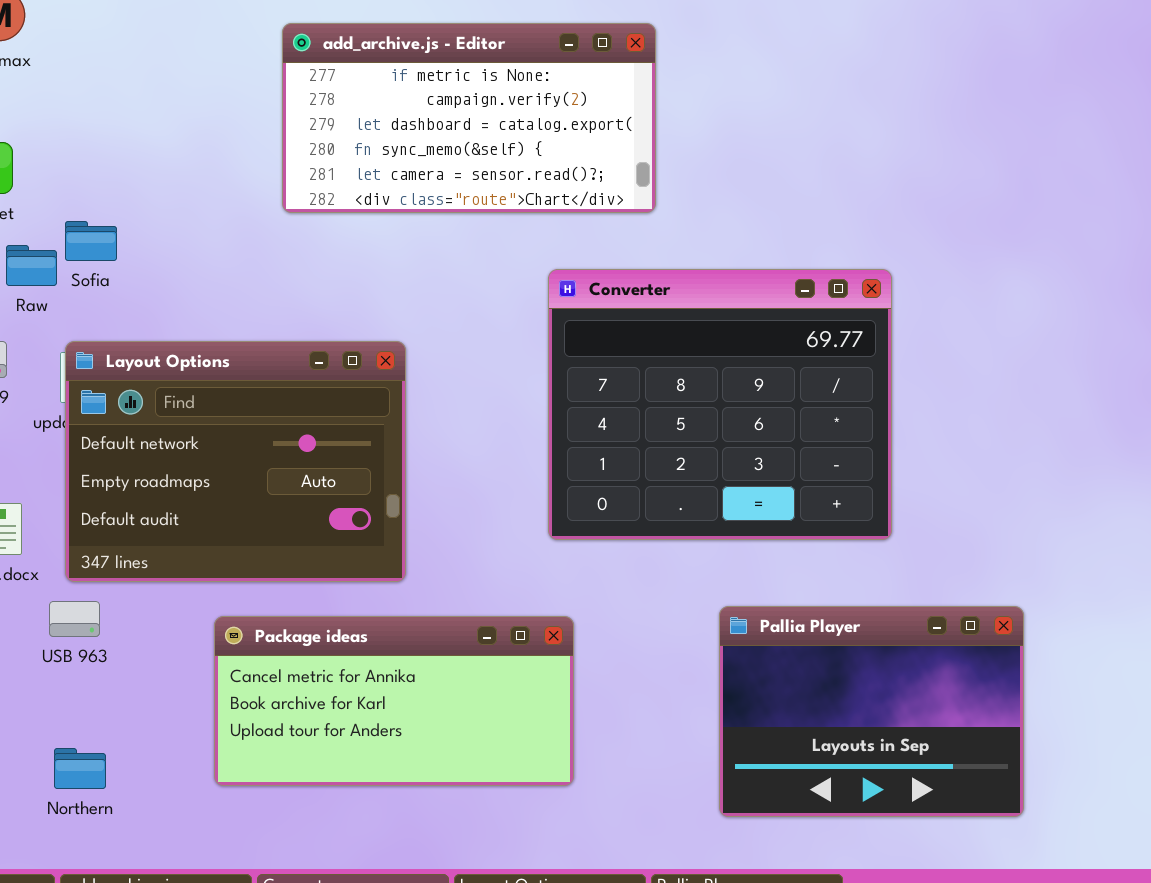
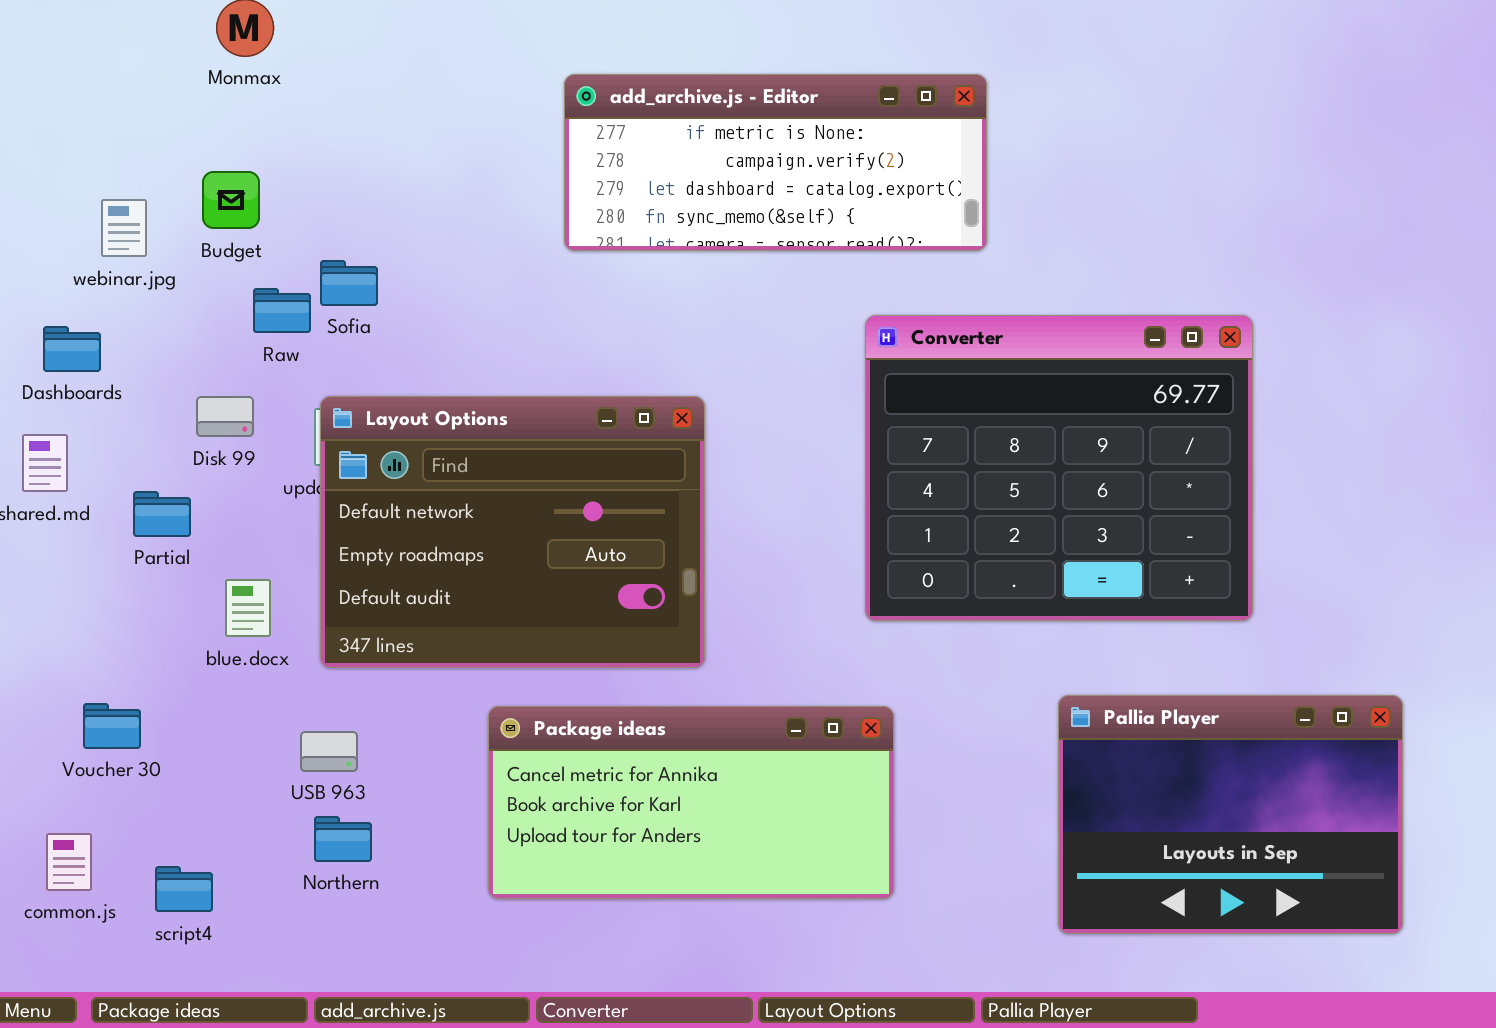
add_archive.js - Editor: [282,23,656,213] -> [564,74,987,251], resized
USB 963: [49,601,100,637] -> [300,731,358,772], moved
Northern: [54,748,106,789] -> [314,816,372,862], moved

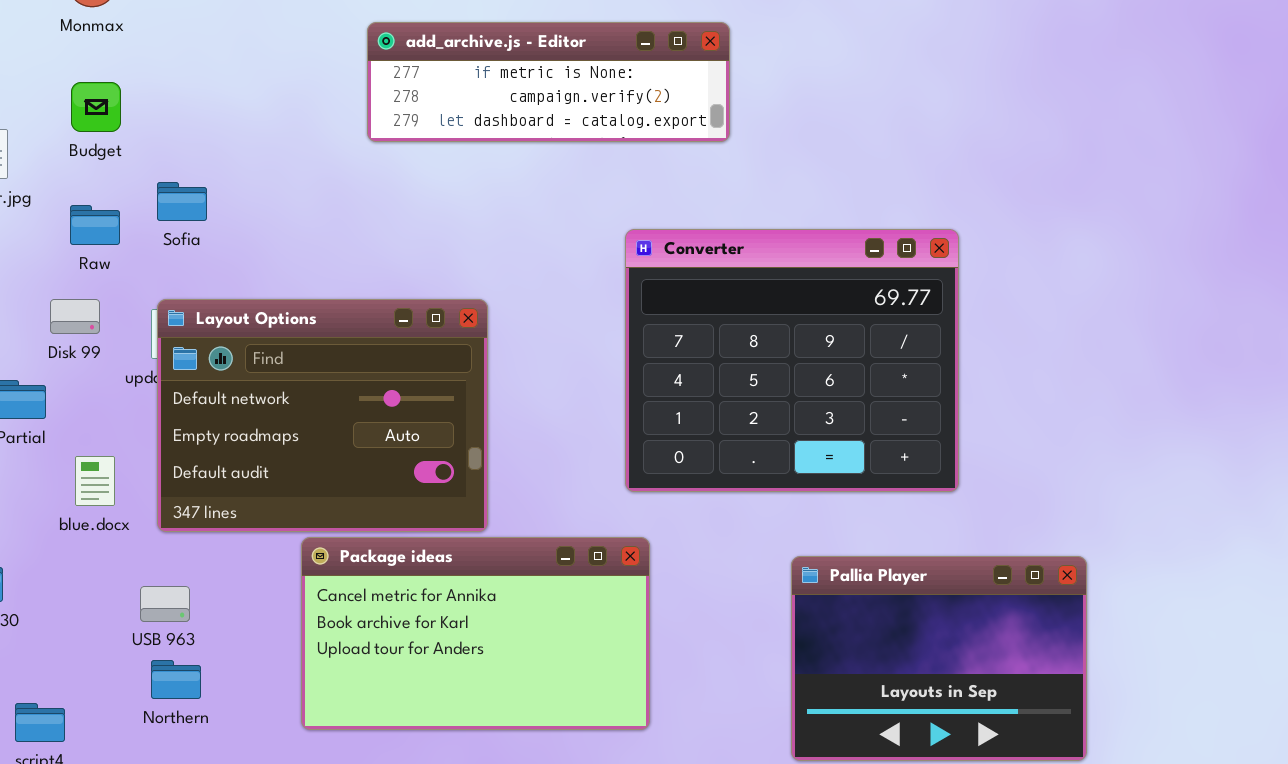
add_archive.js - Editor: [564,74,987,251] -> [367,22,730,142], resized
Budget: [202,171,260,229] -> [71,82,121,132], moved
Raw: [253,288,311,333] -> [70,205,120,245], moved
Package ideas: [488,706,894,899] -> [301,537,650,730], resized

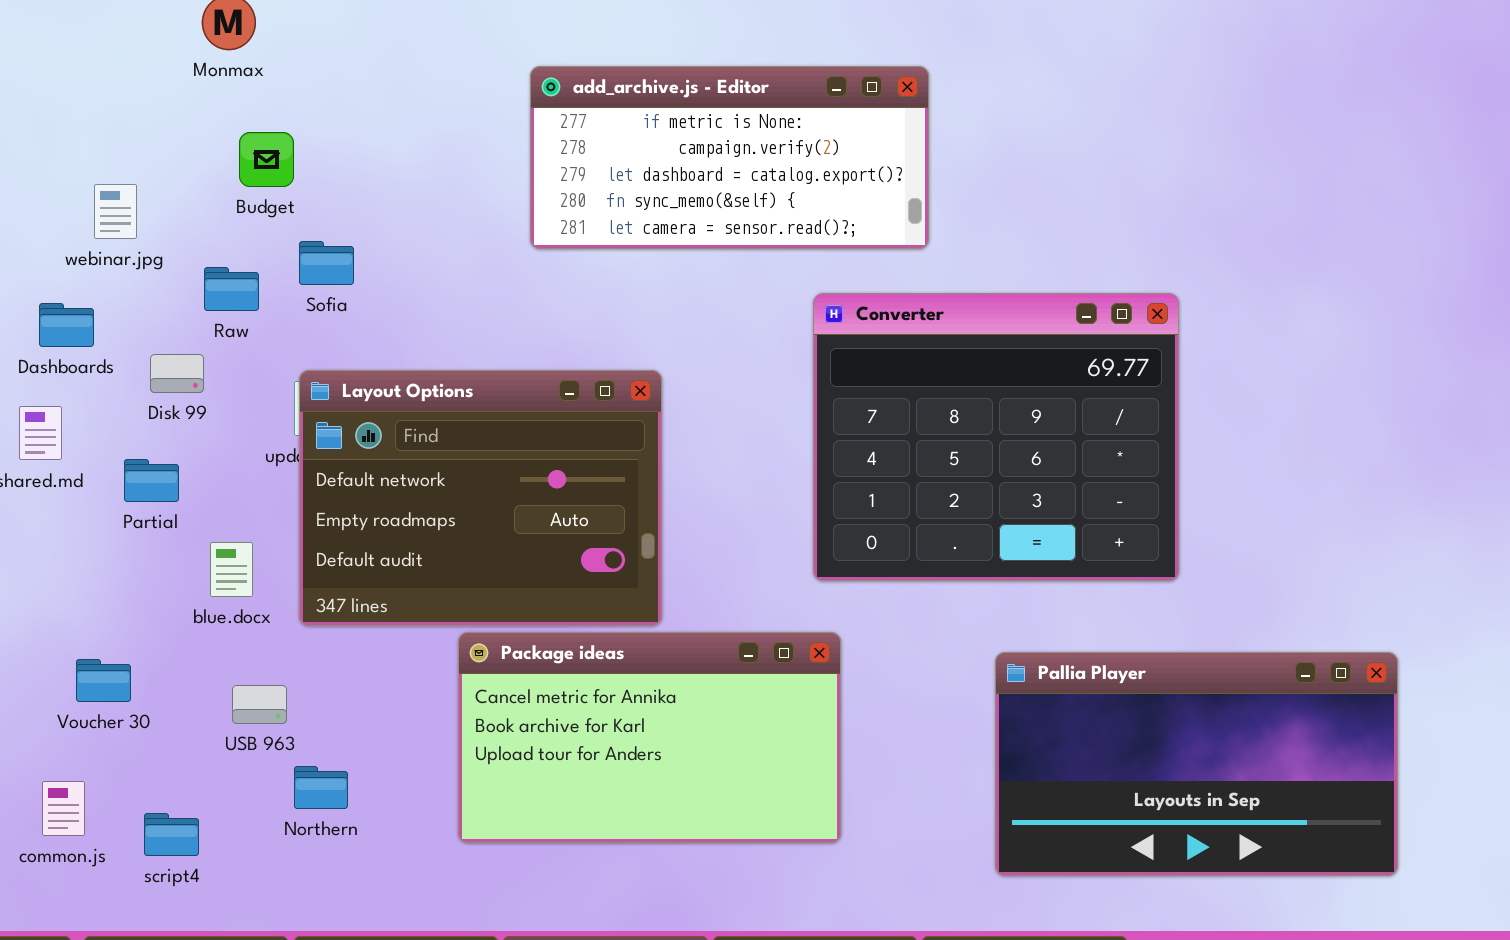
add_archive.js - Editor: [367,22,730,142] -> [530,66,929,249], resized
Budget: [71,82,121,132] -> [239,132,294,187], moved
Disk 99: [50,299,100,334] -> [150,354,204,393], moved
Pallia Player: [791,556,1087,761] -> [995,652,1398,876], resized
USB 963: [140,586,190,622] -> [232,685,287,724], moved

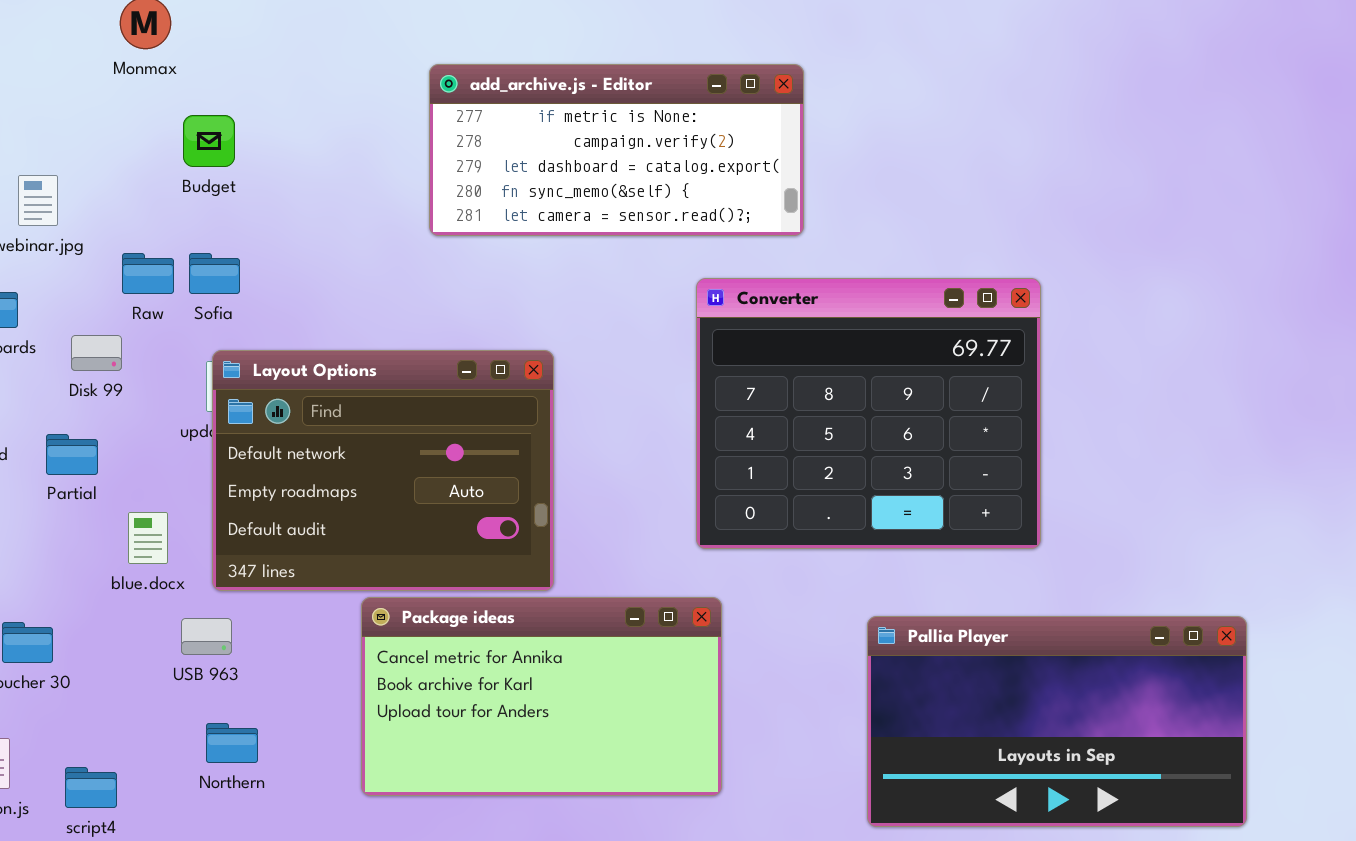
Budget: [239,132,294,187] -> [183,115,235,167], moved
Sofia: [299,241,354,285] -> [189,253,240,294], moved
USB 963: [232,685,287,724] -> [181,618,232,655], moved

